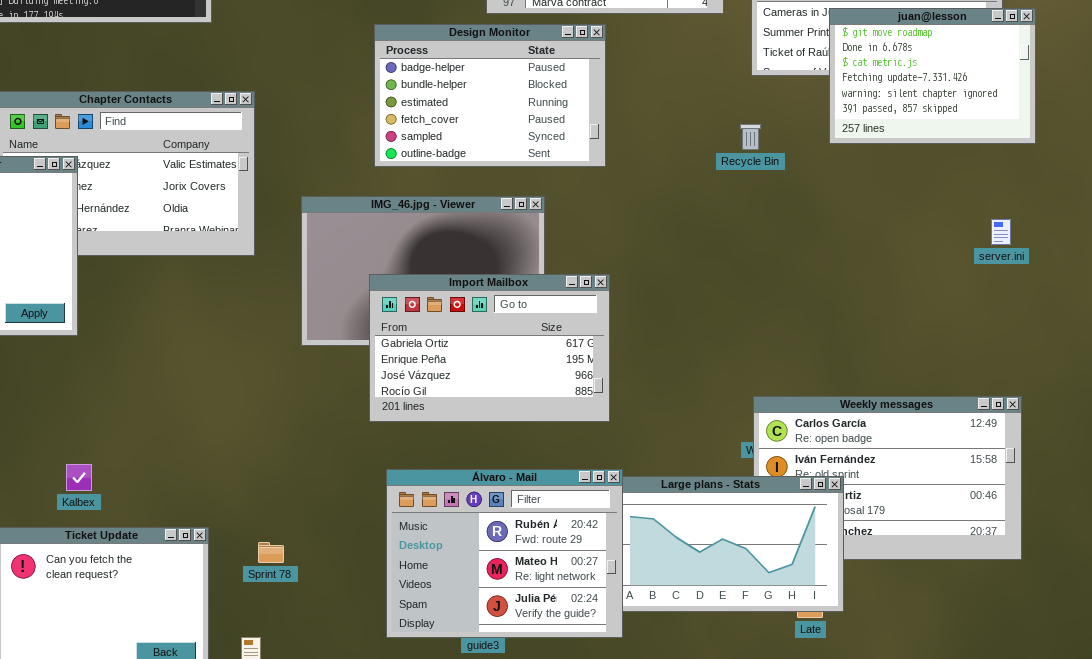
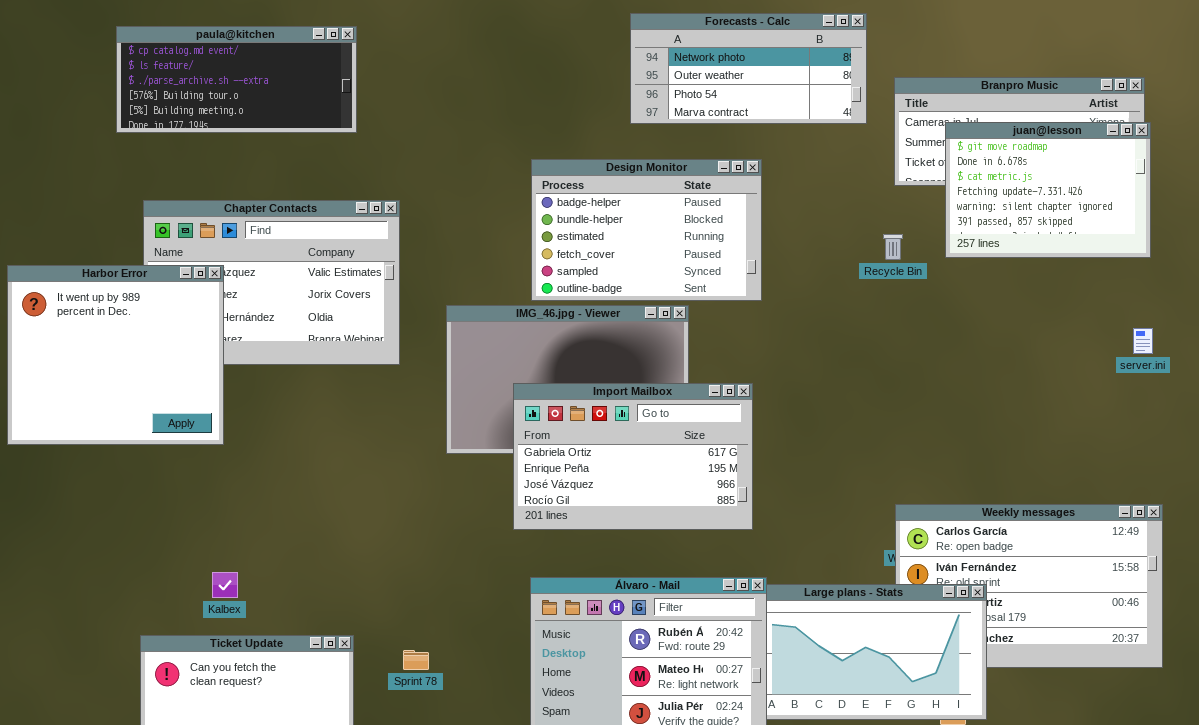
juan@lesson: [829,8,1036,144] -> [945,122,1151,258], moved
Design Monitor: [374,24,606,167] -> [531,159,762,301], moved

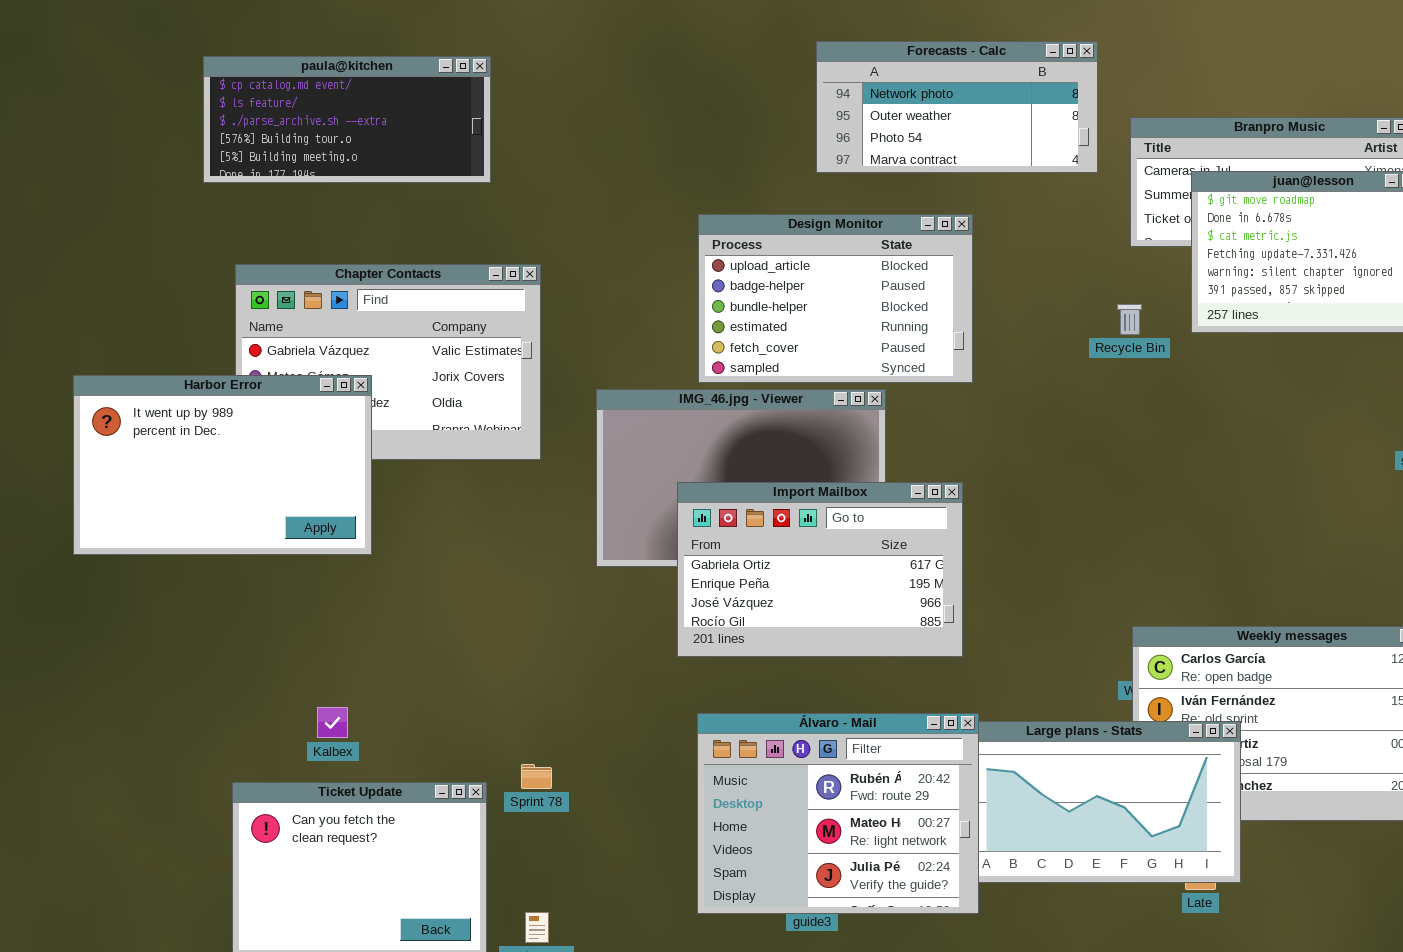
Design Monitor: [531,159,762,301] -> [698,214,973,383], scrolled up 1 row
Harbor Error: [7,265,224,445] -> [73,375,372,555], resized
Sprint 78: [403,650,429,670] -> [521,764,552,789], moved

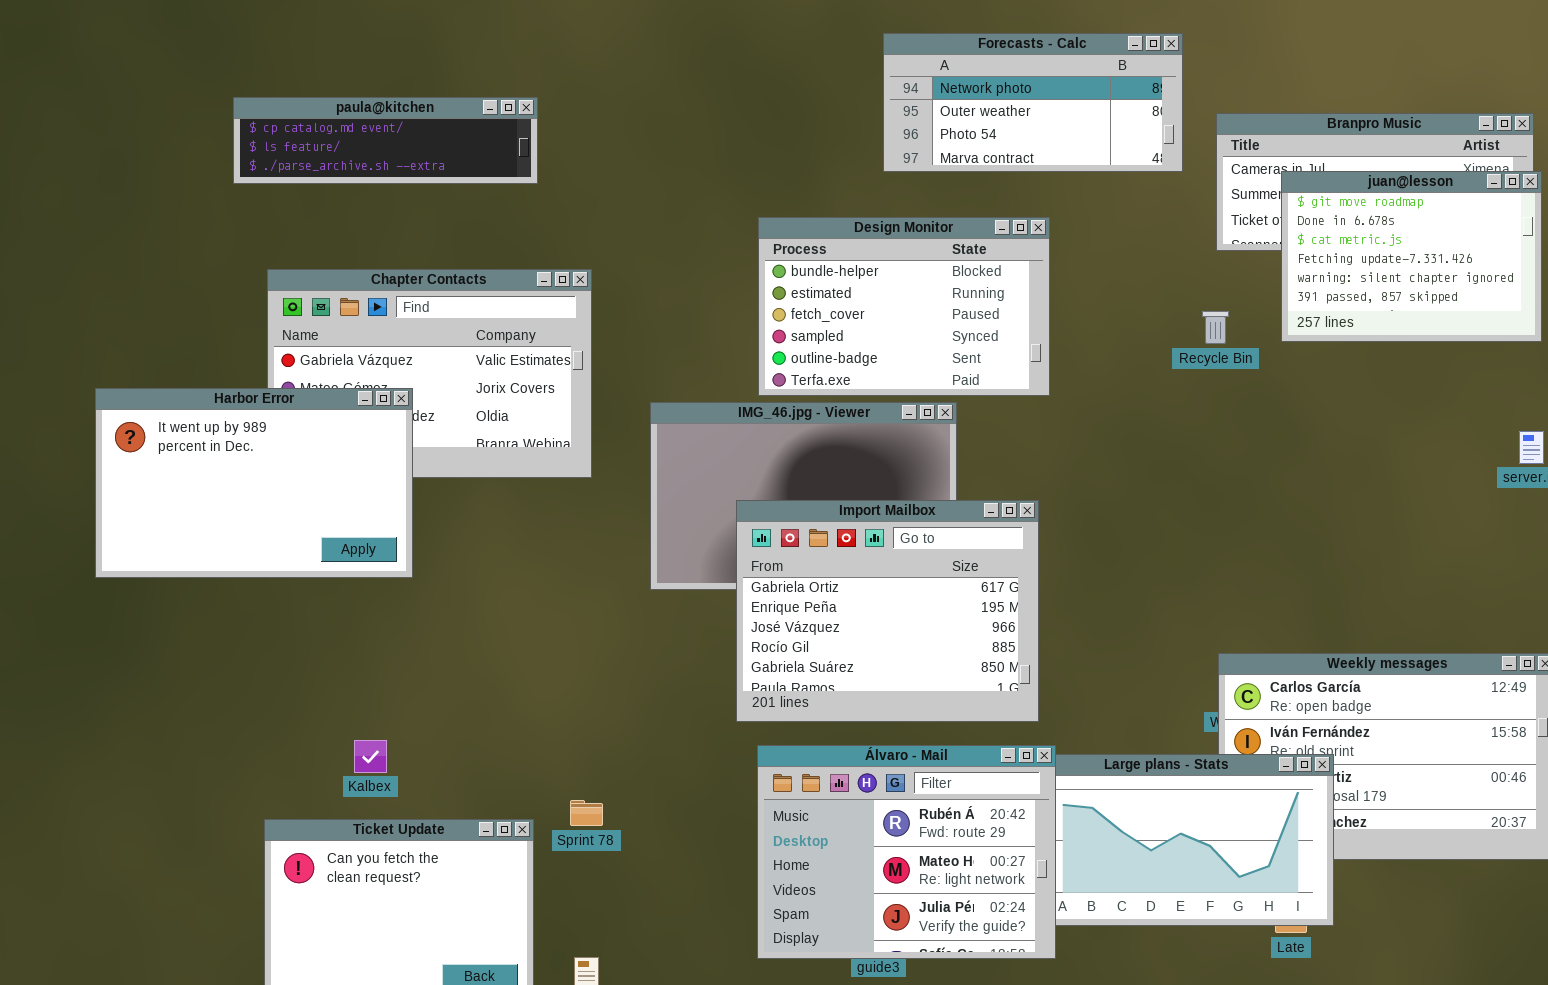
paula@kitchen: [203,56,491,183] -> [233,97,538,184], resized
Design Monitor: [698,214,973,383] -> [758,217,1050,396], scrolled down 2 rows
Import Mailbox: [677,482,963,657] -> [736,500,1039,722], resized

